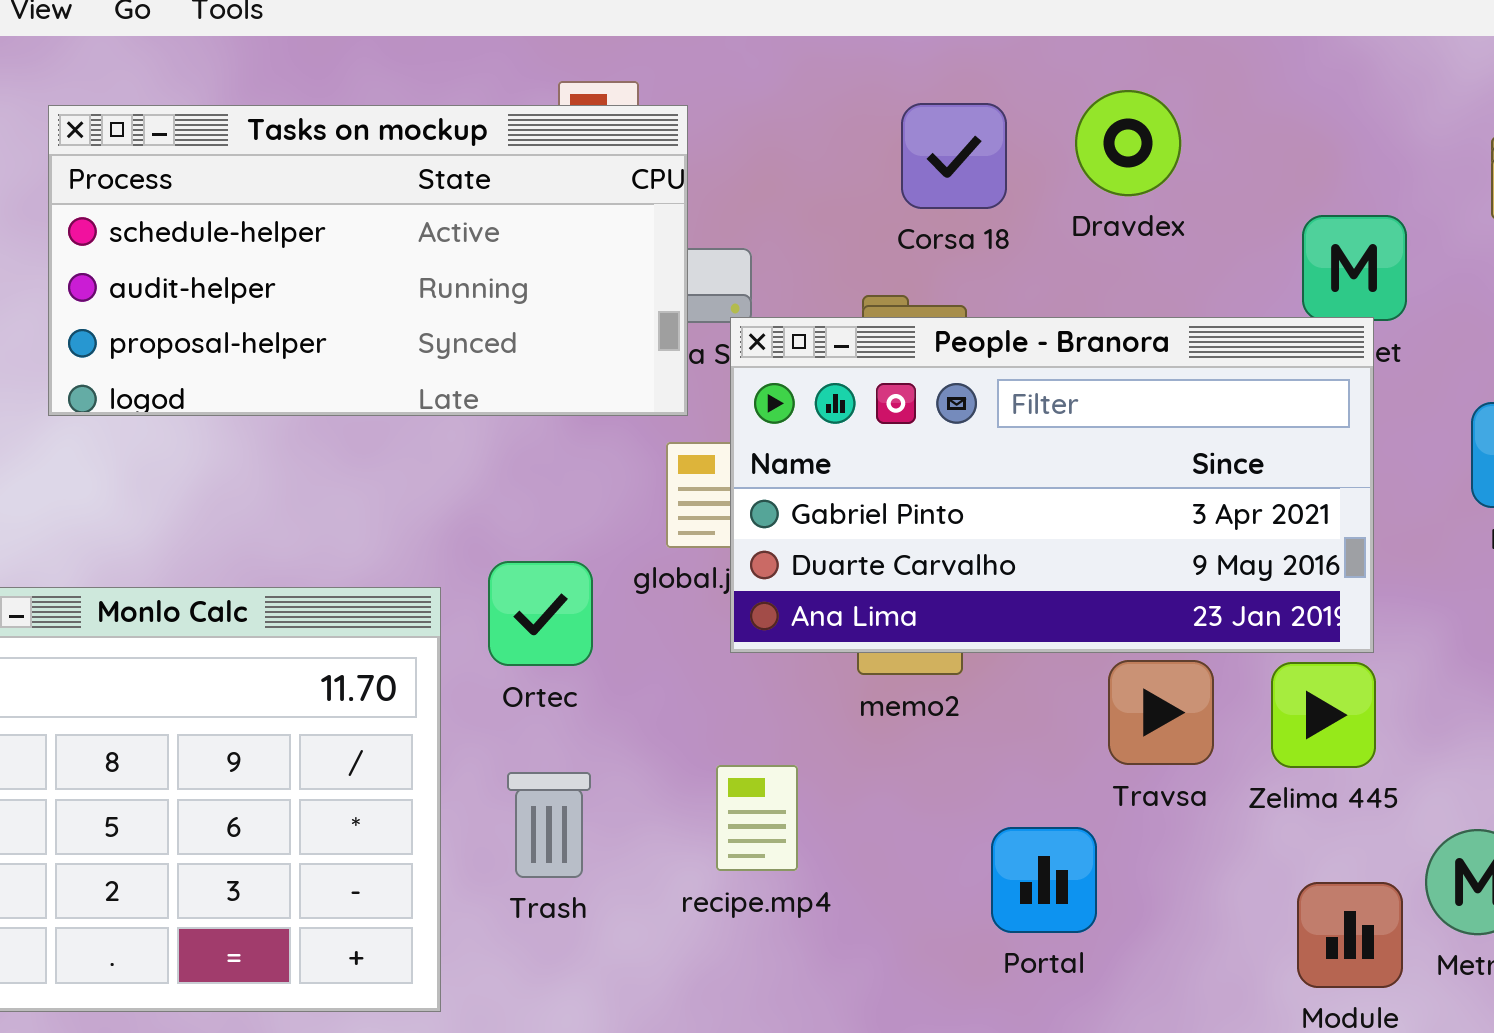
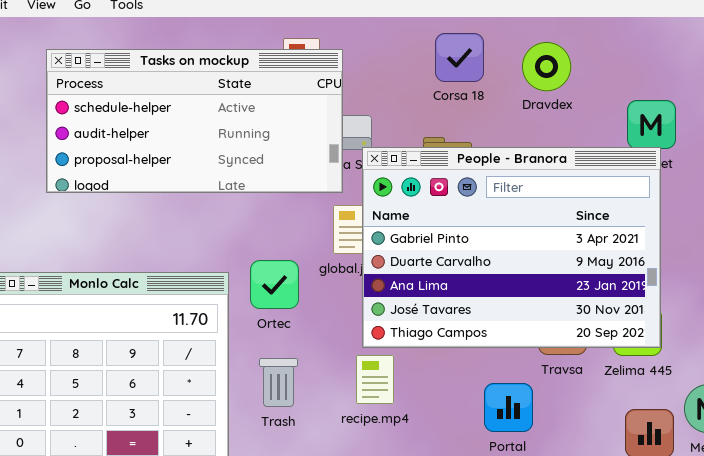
Corsa 18: [901,103,1007,209] -> [435,33,484,82], moved
People - Branora: [730,317,1374,653] -> [362,147,661,348], resized

